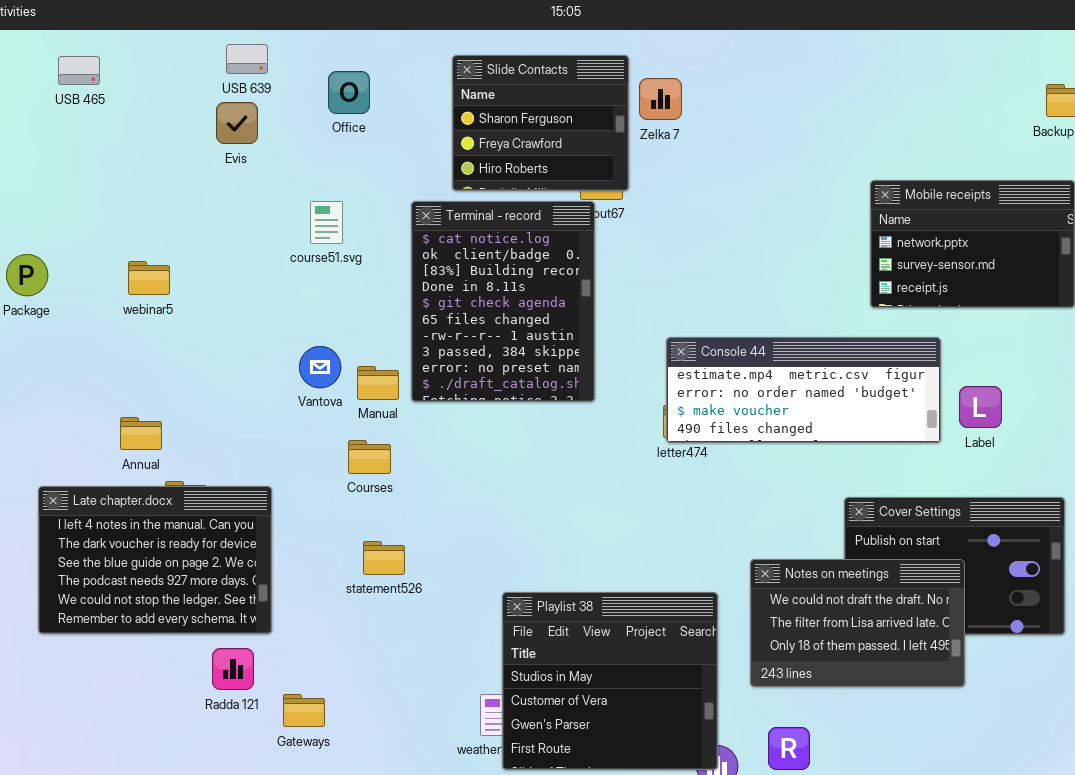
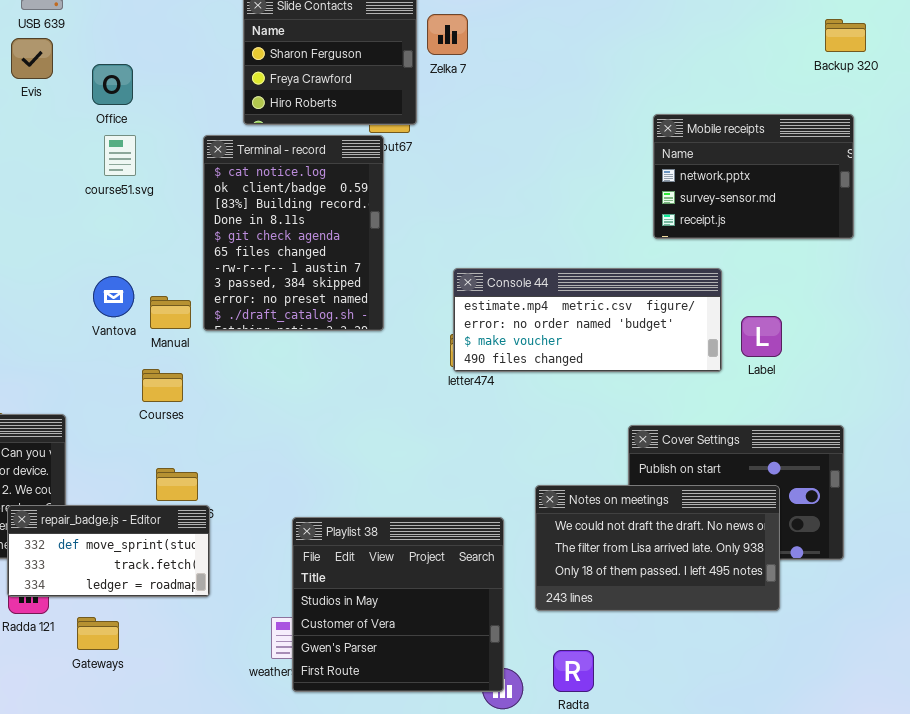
Office: [328,71,370,114] -> [92,64,133,105], moved
Notes on meetings: [750,559,965,687] -> [535,485,780,611], resized
repair_badge.js - Editor: none -> [7,505,210,597], opened

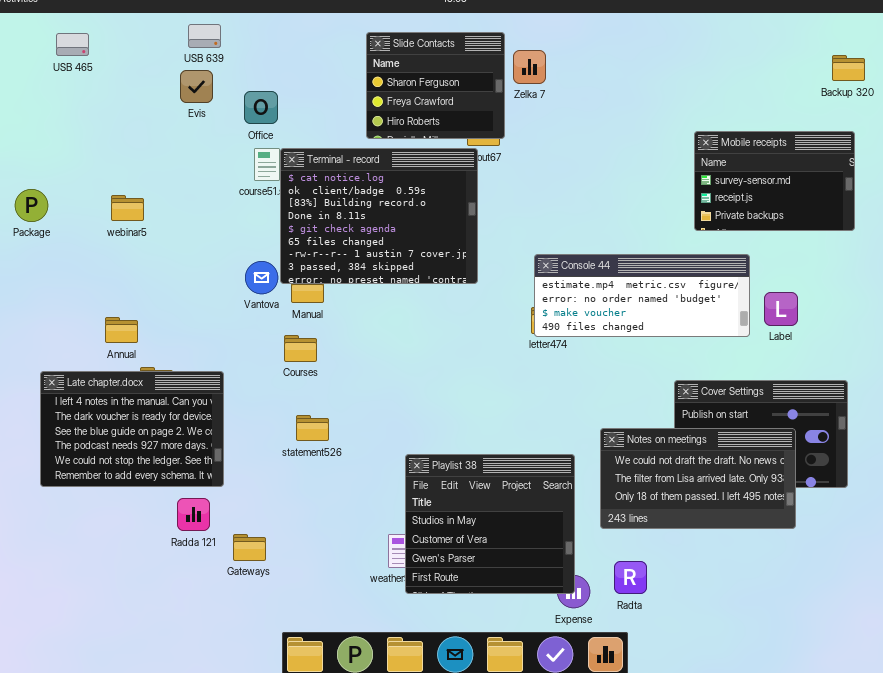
Mobile receipts: [653,114,854,239] -> [694,131,855,231], scrolled down 1 row
Terminal - record: [203,135,384,331] -> [280,148,478,284], resized
repair_badge.js - Editor: [7,505,210,597] -> none, closed

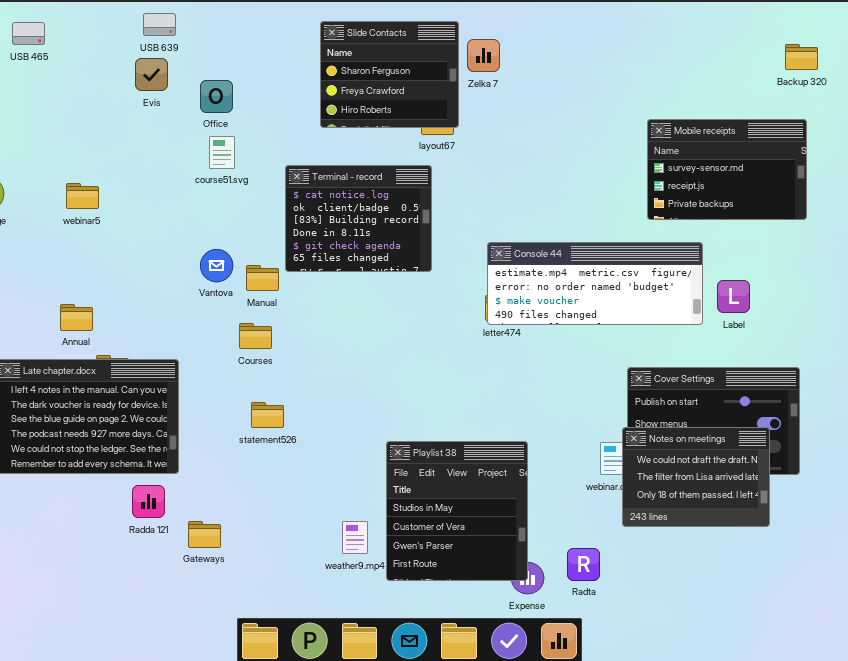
Terminal - record: [280,148,478,284] -> [285,165,432,272], resized
Notes on meetings: [600,428,796,529] -> [622,427,770,527], moved, resized
Playlist 38: [405,454,575,594] -> [386,441,528,581], resized

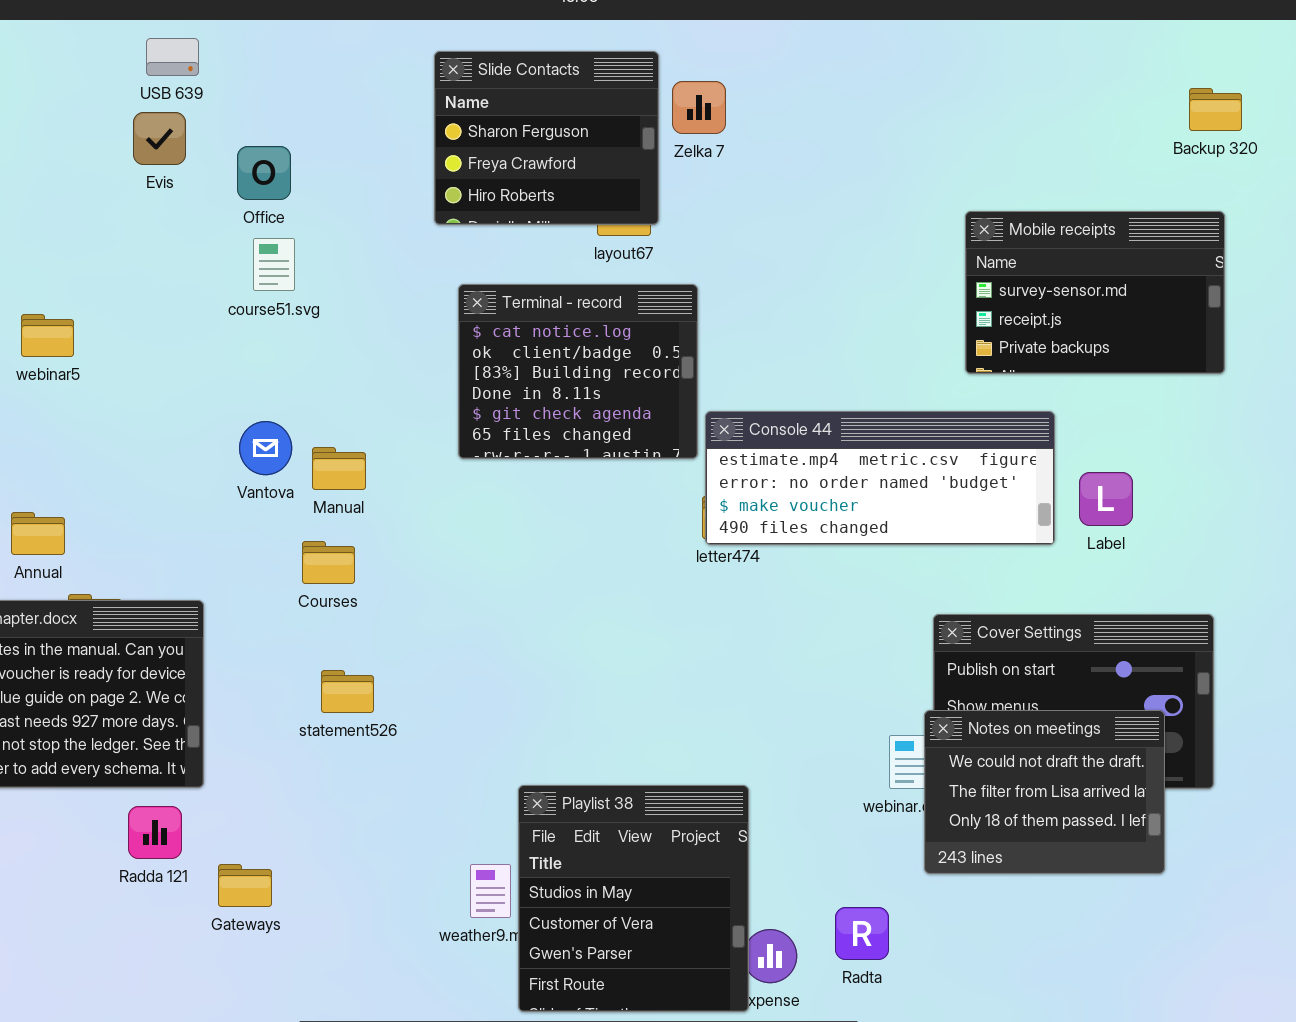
Terminal - record: [285,165,432,272] -> [458,284,698,459], moved
Playlist 38: [386,441,528,581] -> [518,785,749,1012], moved

